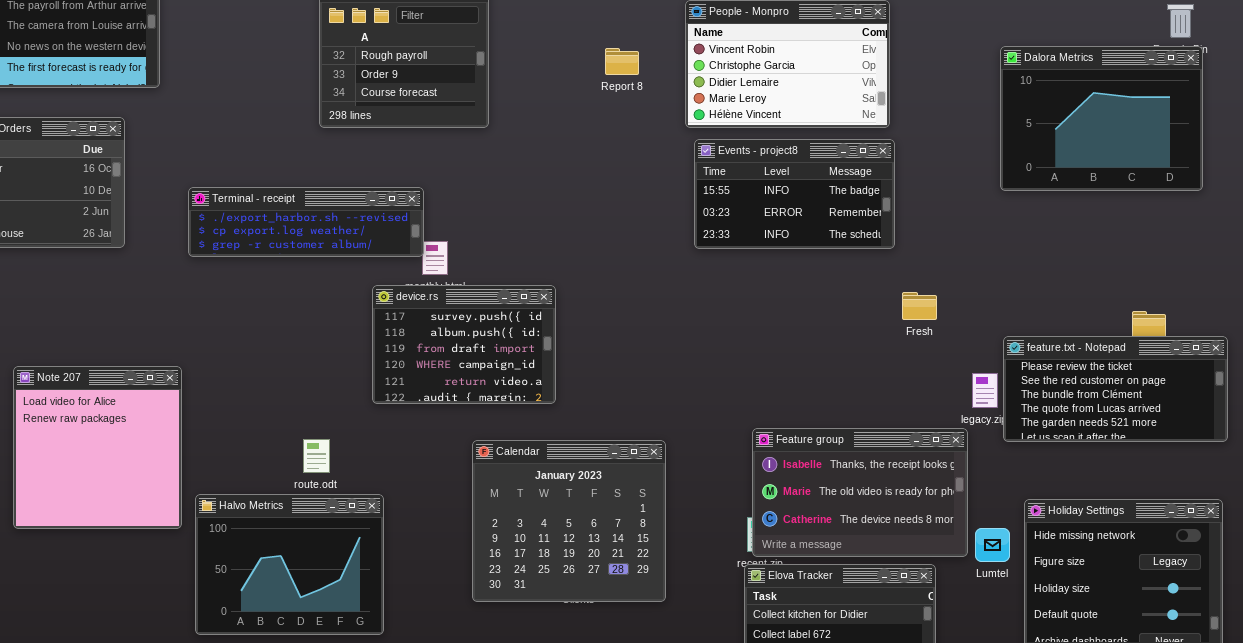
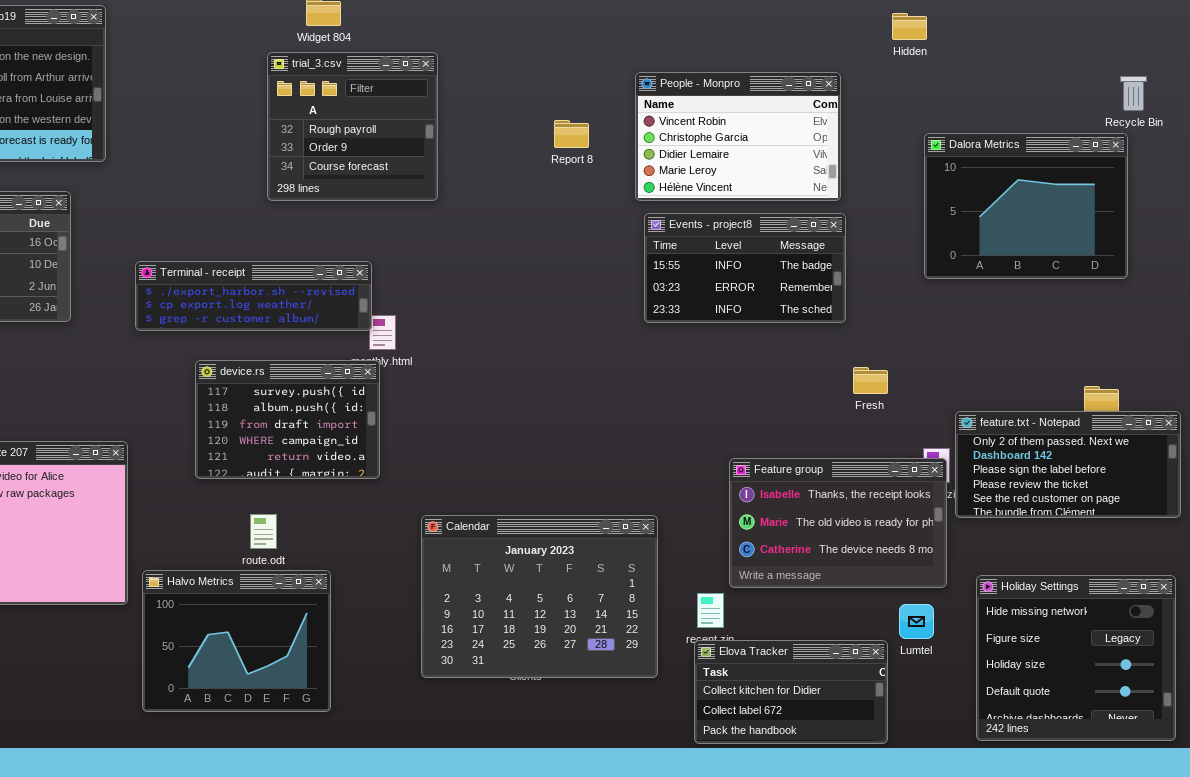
Dalora Metrics: [1000,46,1203,191] -> [924,133,1128,279], moved
device.rs: [372,285,556,404] -> [195,360,380,479], moved
feature.txt - Notepad: [1003,336,1228,442] -> [955,411,1181,518], scrolled up 3 rows
Feature group: [752,428,968,557] -> [729,458,947,588], moved
Calendar: [472,440,666,602] -> [421,515,658,678], resized
Lumtel: [975,528,1010,562] -> [899,604,934,639], moved

